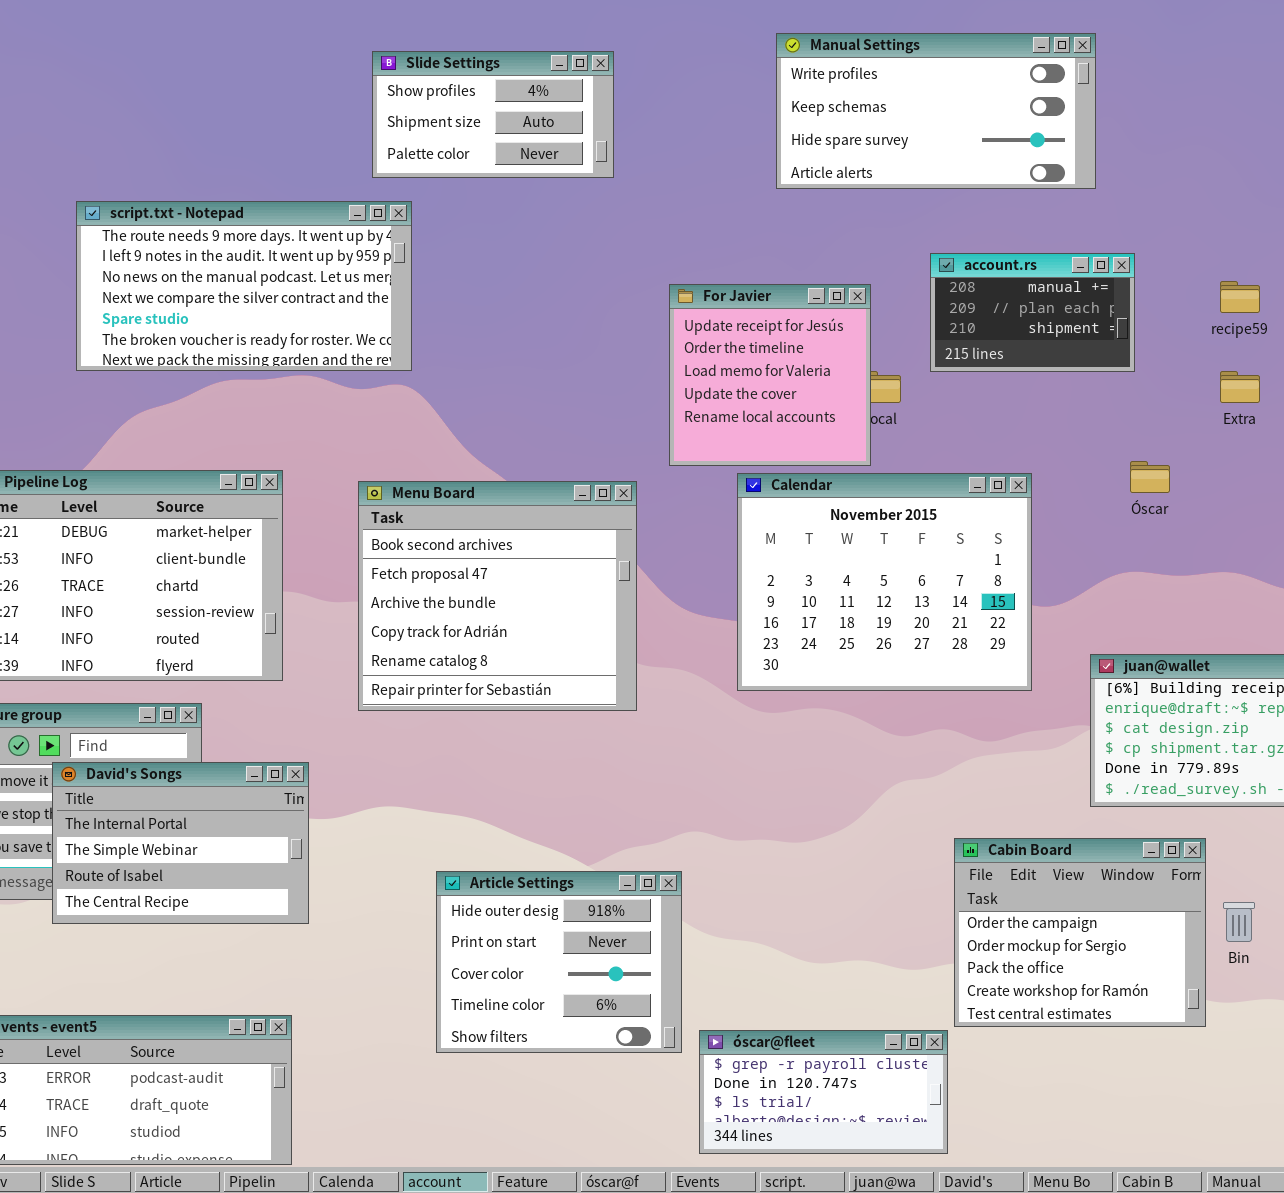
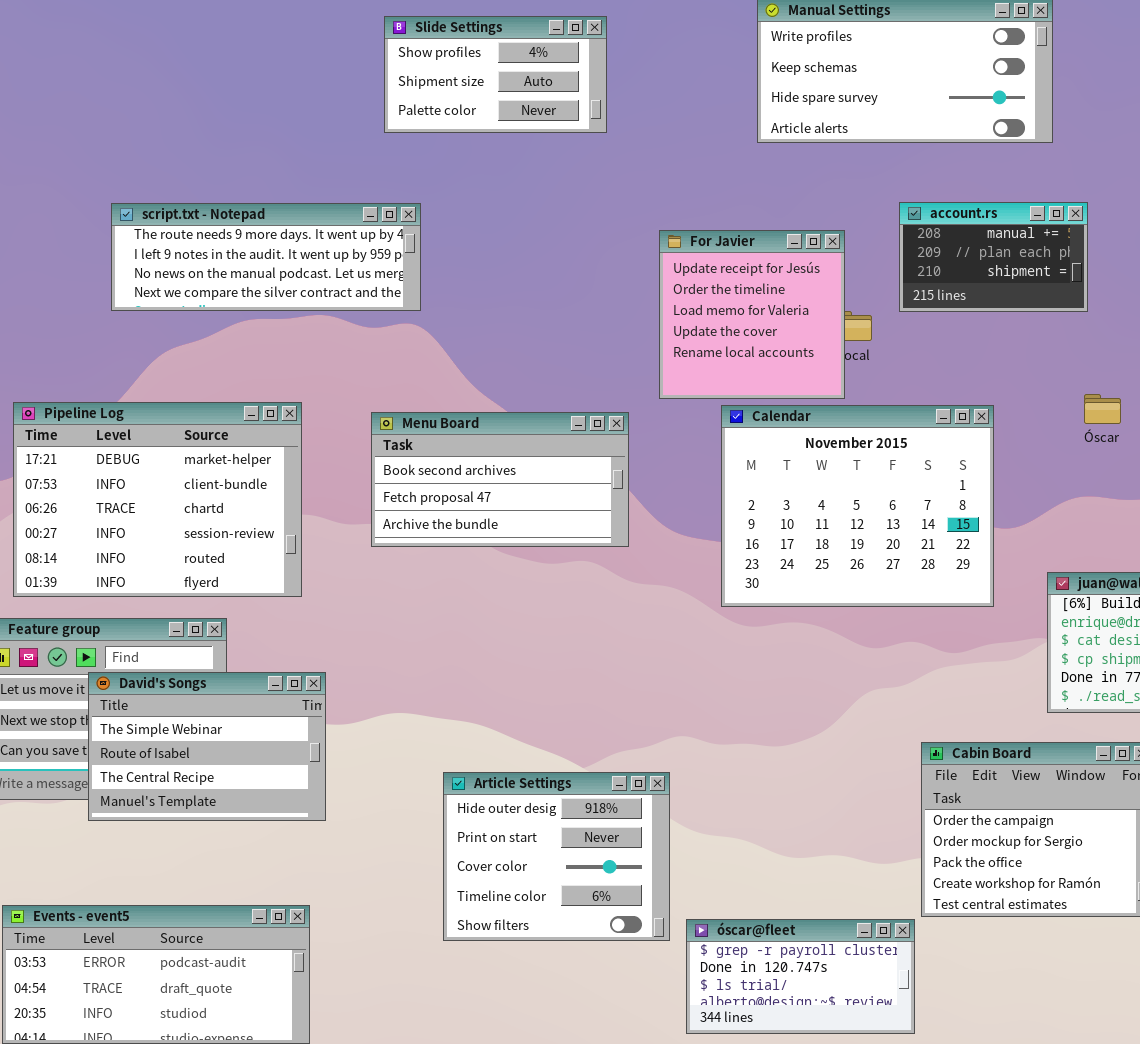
script.txt - Notepad: [76,201,412,371] -> [111,203,421,311], resized
Menu Board: [358,481,637,711] -> [371,412,629,547], resized
David's Songs: [52,762,309,924] -> [88,672,326,821], scrolled down 1 row

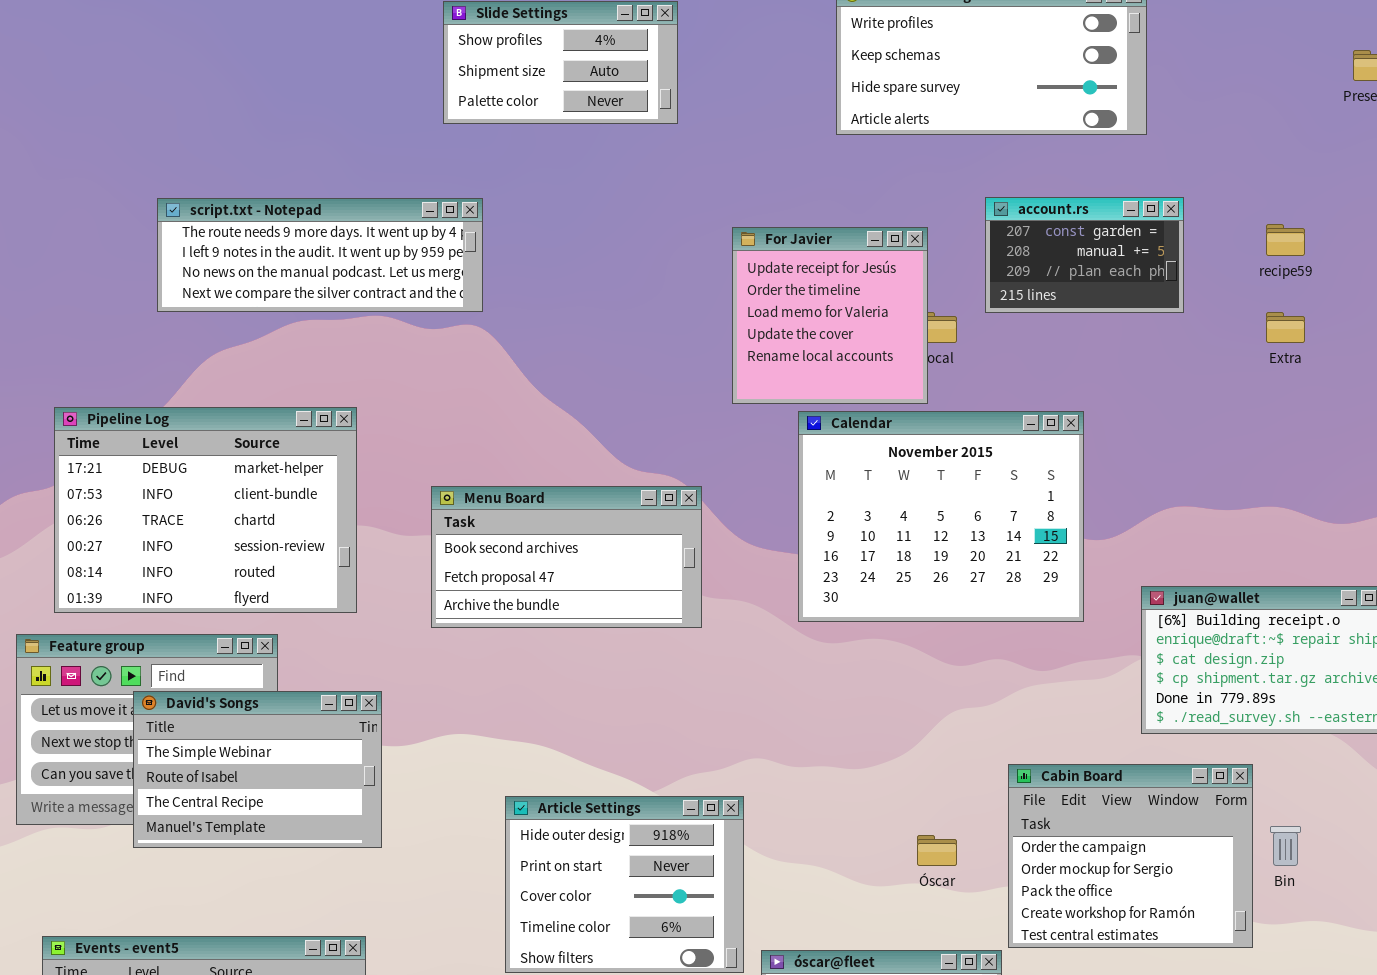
account.rs: [899,202,1088,312] -> [985,197,1184,313], scrolled up 1 row
Óscar: [1084,394,1121,424] -> [917,835,957,866], moved
Menu Board: [371,412,629,547] -> [431,486,702,628], moved

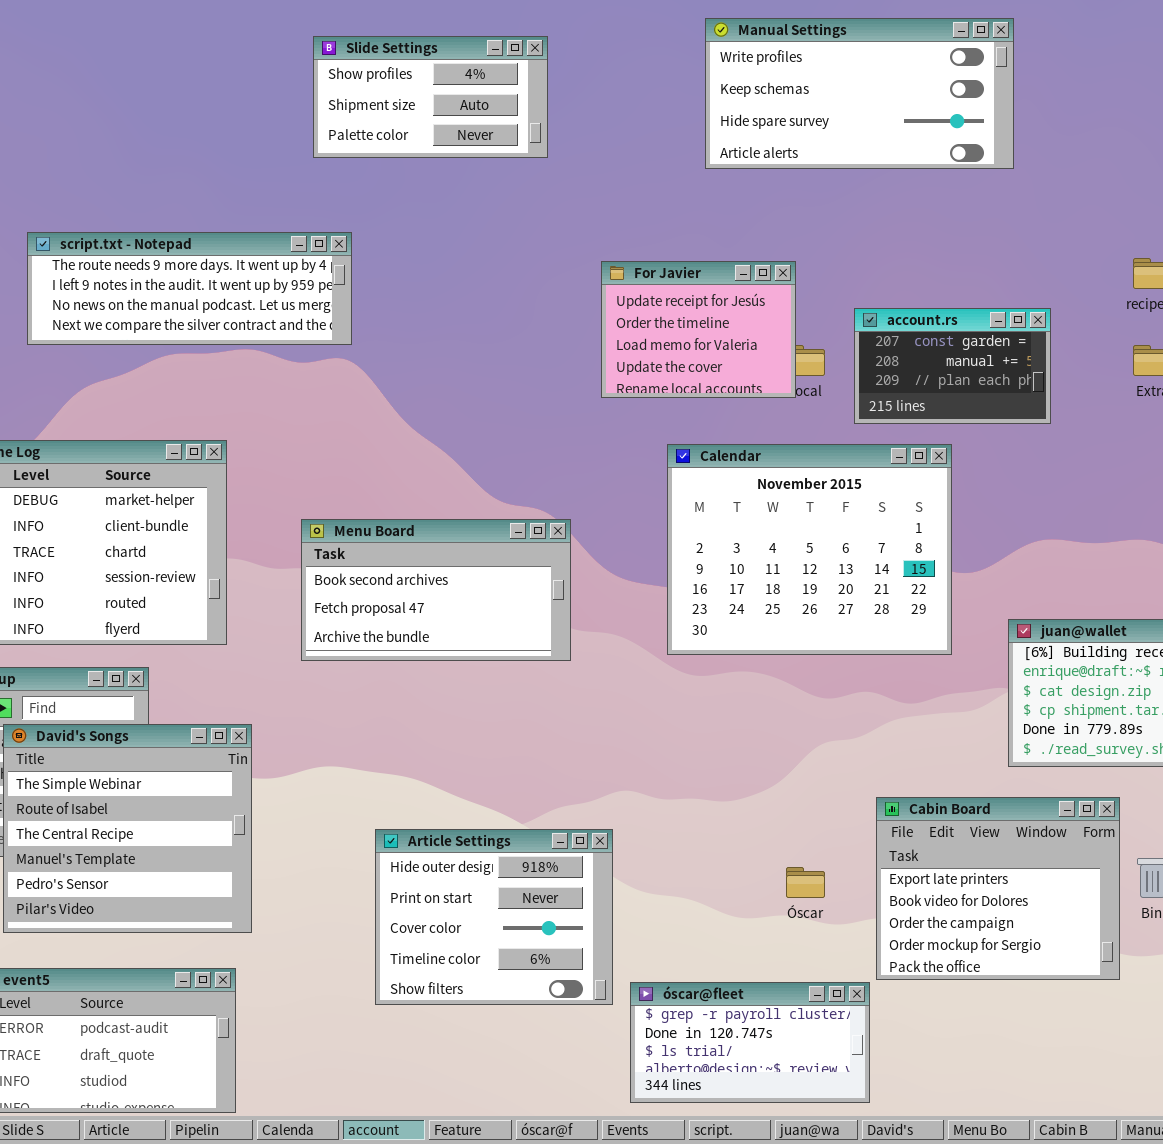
account.rs: [985,197,1184,313] -> [854,308,1051,424], moved
For Javier: [732,227,928,404] -> [601,261,796,398], resized
David's Songs: [133,691,382,848] -> [3,724,252,933], resized
Cabin Board: [1008,764,1253,948] -> [876,797,1120,980], scrolled up 2 rows

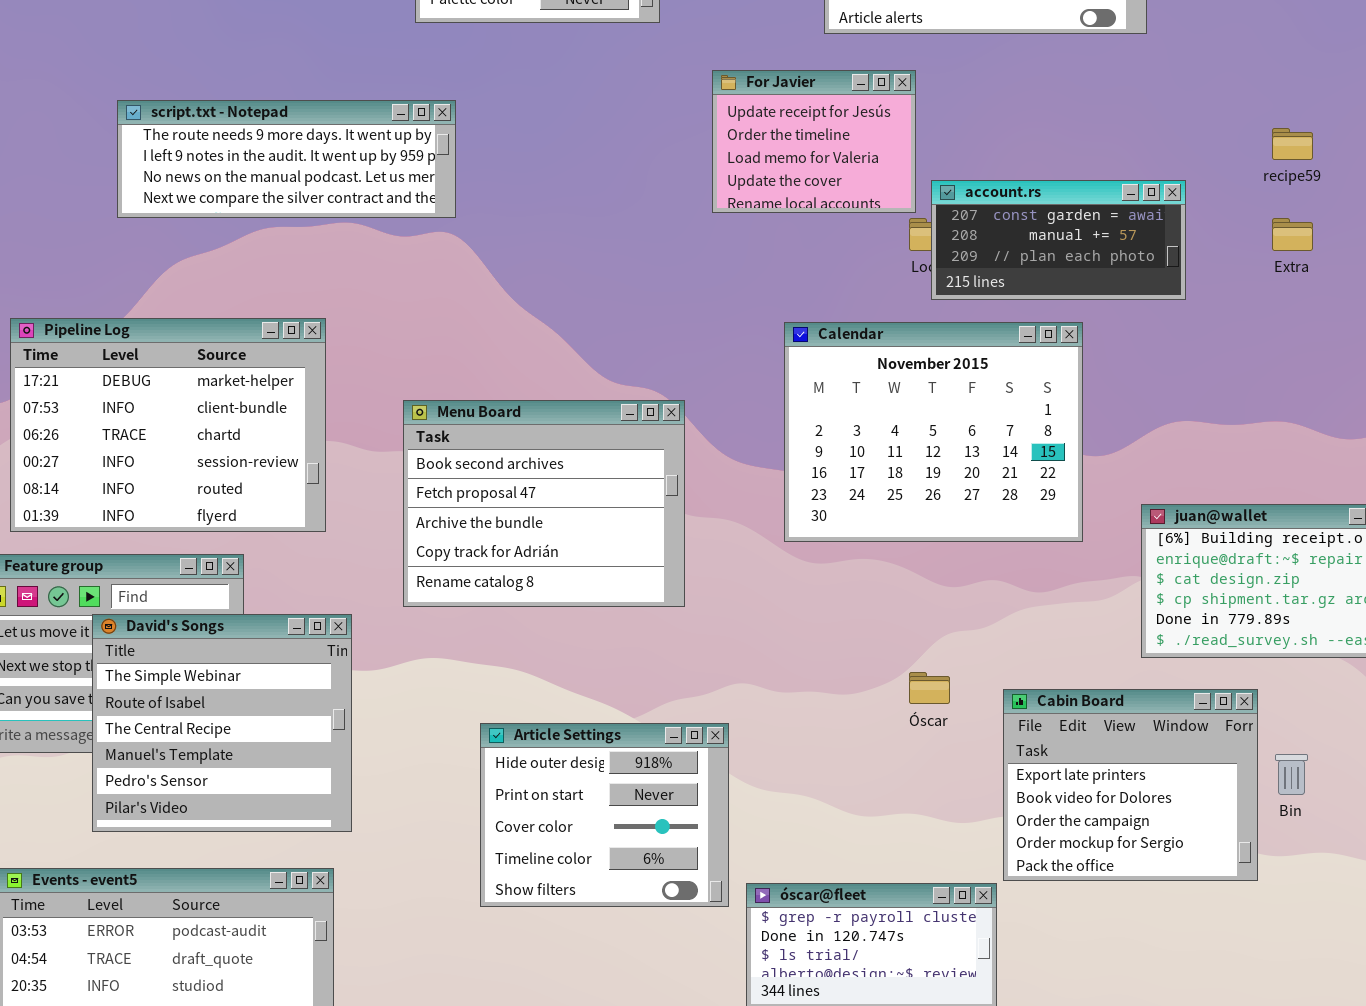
For Javier: [601,261,796,398] -> [712,70,916,213], moved
account.rs: [854,308,1051,424] -> [931,180,1186,300], resized
Menu Board: [301,519,571,661] -> [403,400,685,607], resized
Óscar: [786,867,825,898] -> [909,672,950,704], moved

